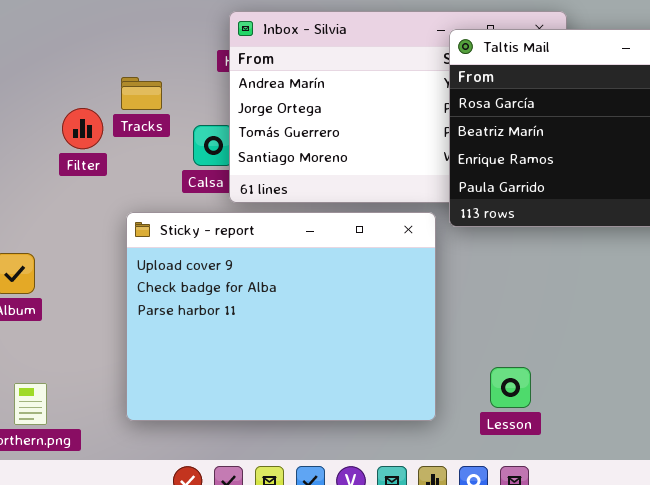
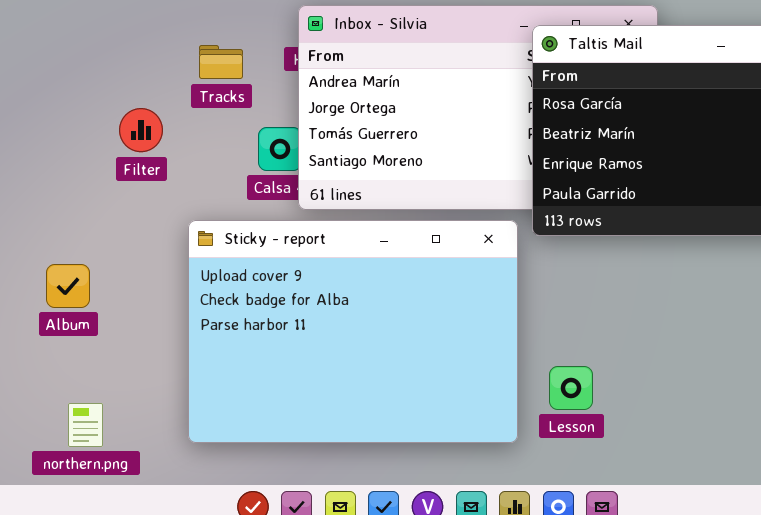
Tracks: [121,77,162,110] -> [199,45,243,79], moved
Lesson: [490,367,531,408] -> [549,366,593,410], moved

